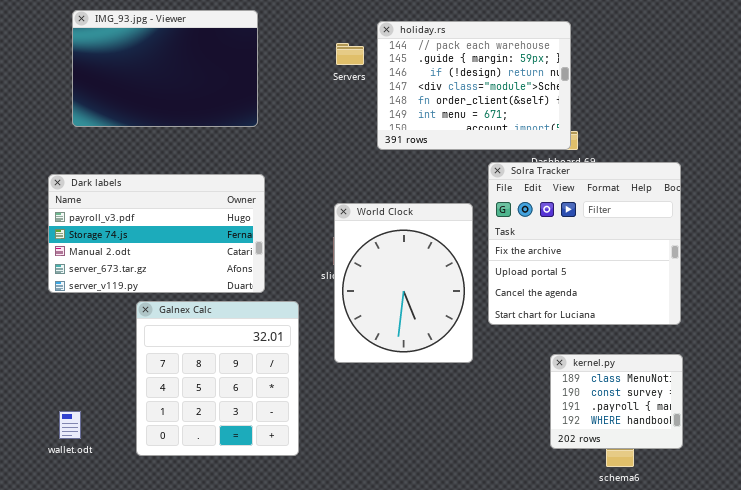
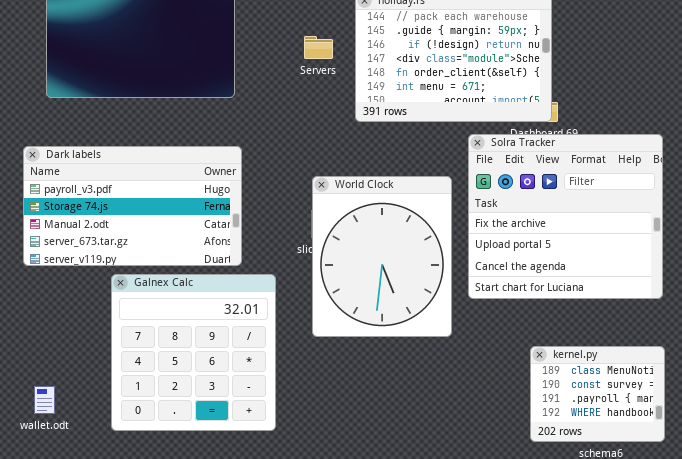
Servers: [336,43,364,65] -> [304,36,333,59], moved
kernel.py: [550,354,683,449] -> [530,346,665,442], moved

